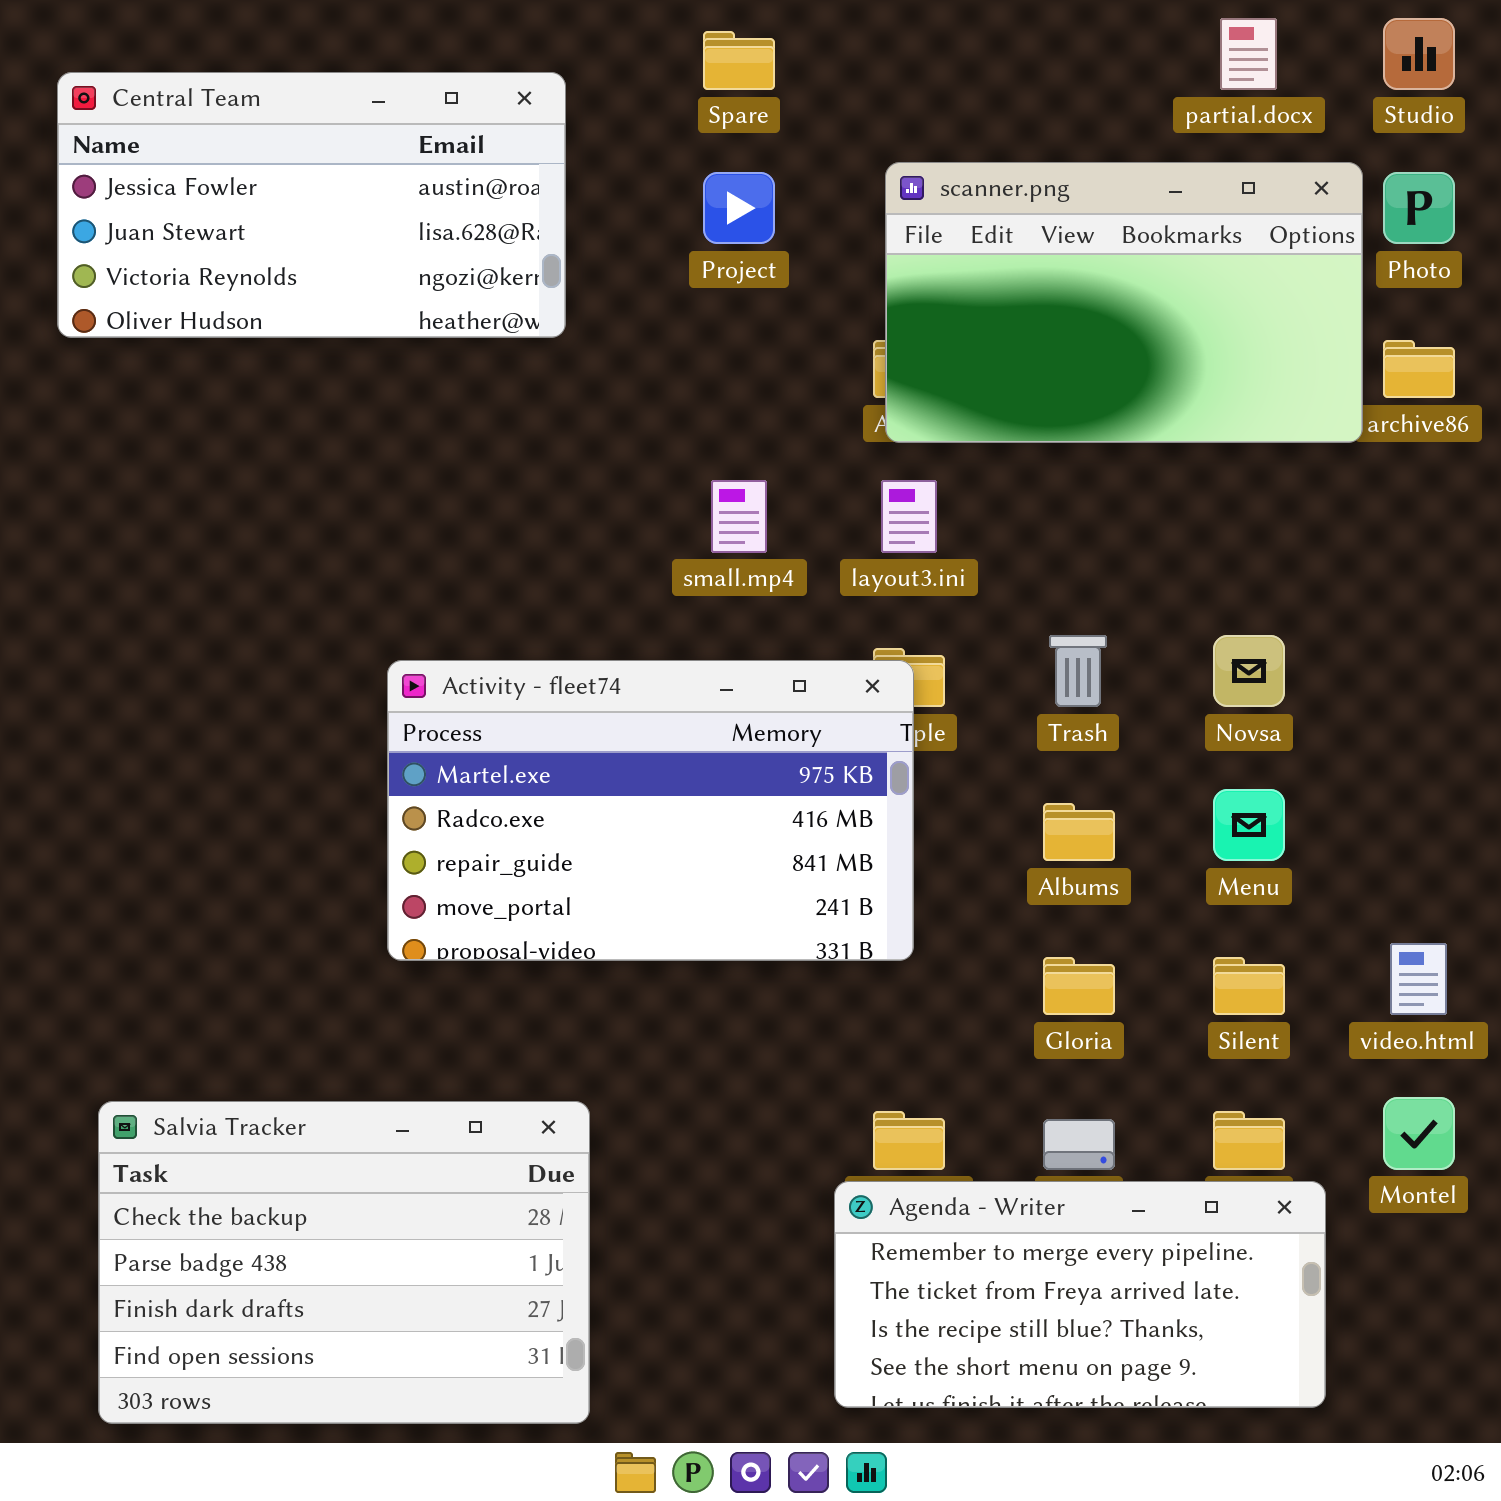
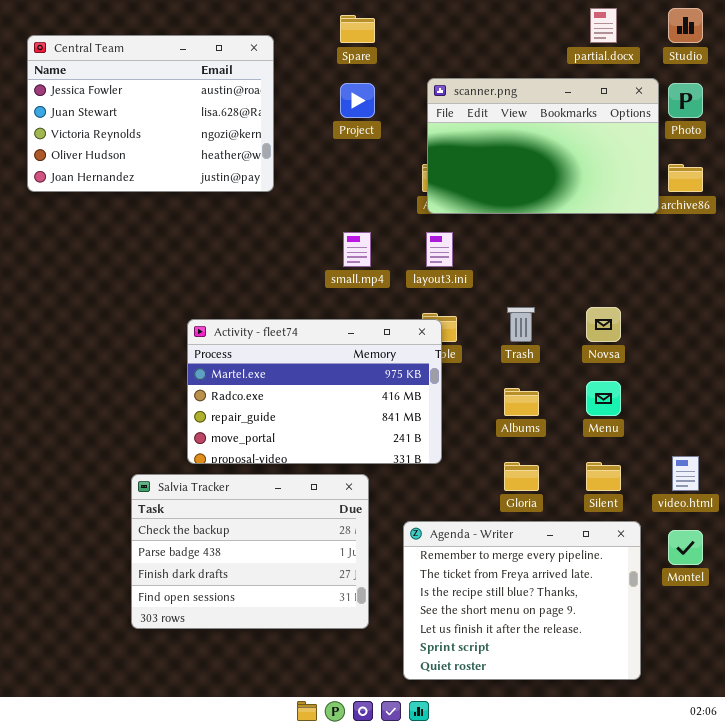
Central Team: [57,72,566,338] -> [27,35,274,192], resized
Salvia Tracker: [98,1101,590,1424] -> [131,474,369,629], moved
Agenda - Writer: [834,1181,1326,1408] -> [403,521,641,680], resized

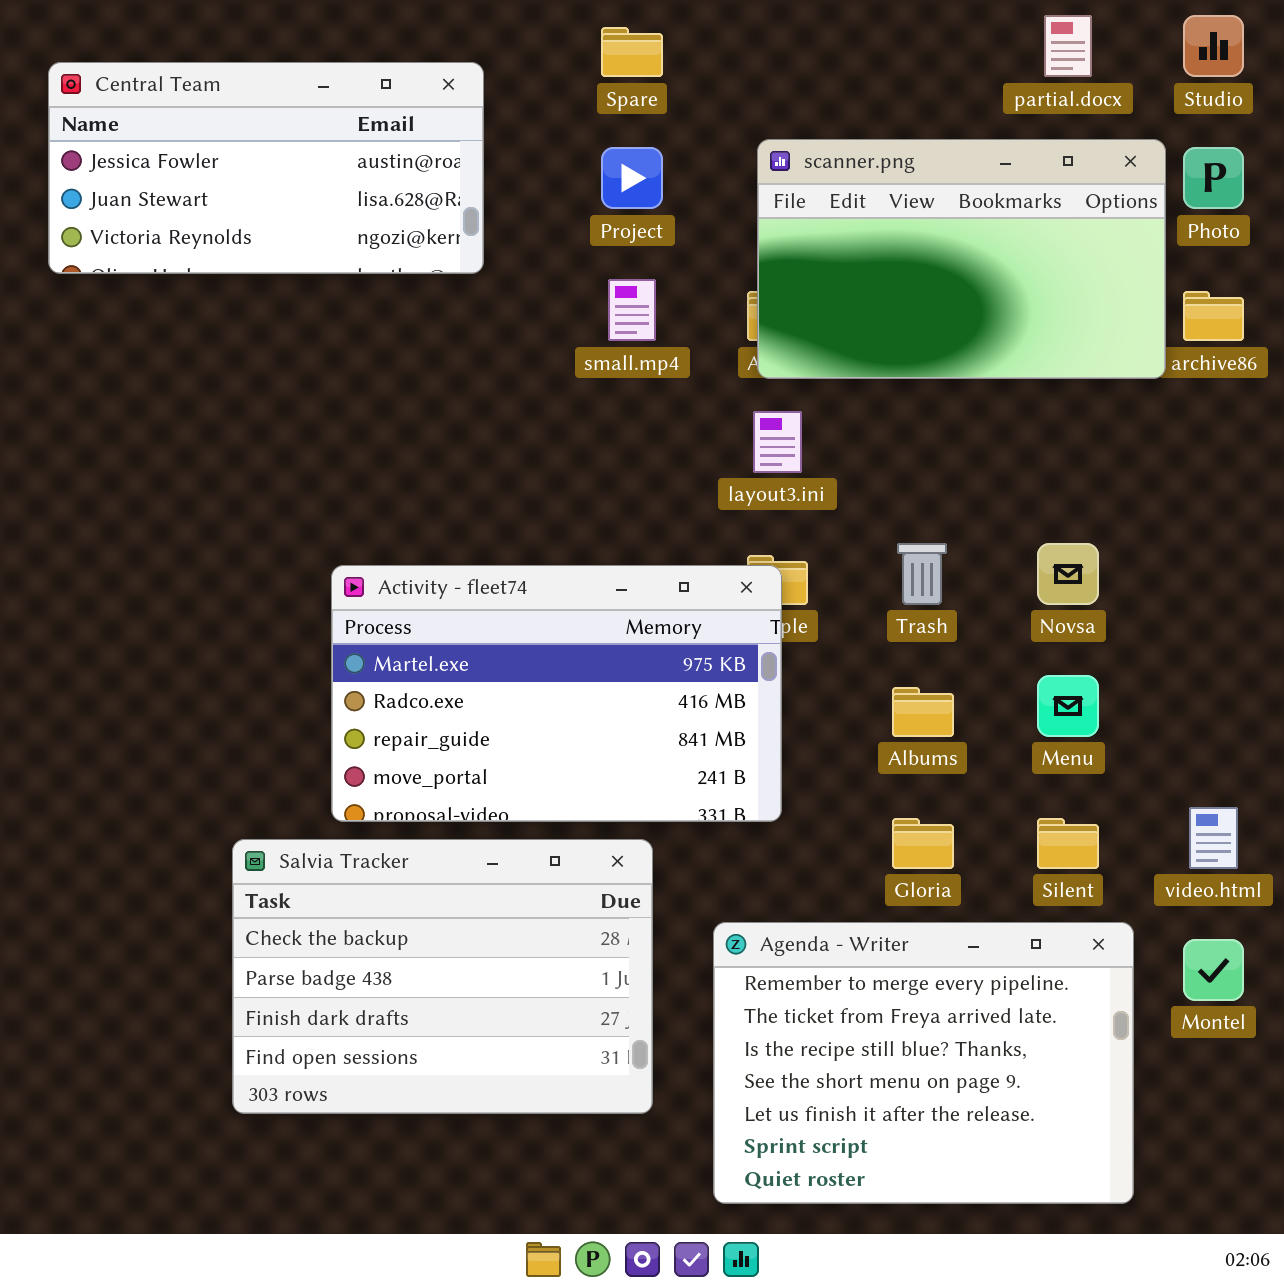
Central Team: [27,35,274,192] -> [48,62,484,274], resized
small.mp4: [343,232,371,267] -> [608,279,656,341], moved

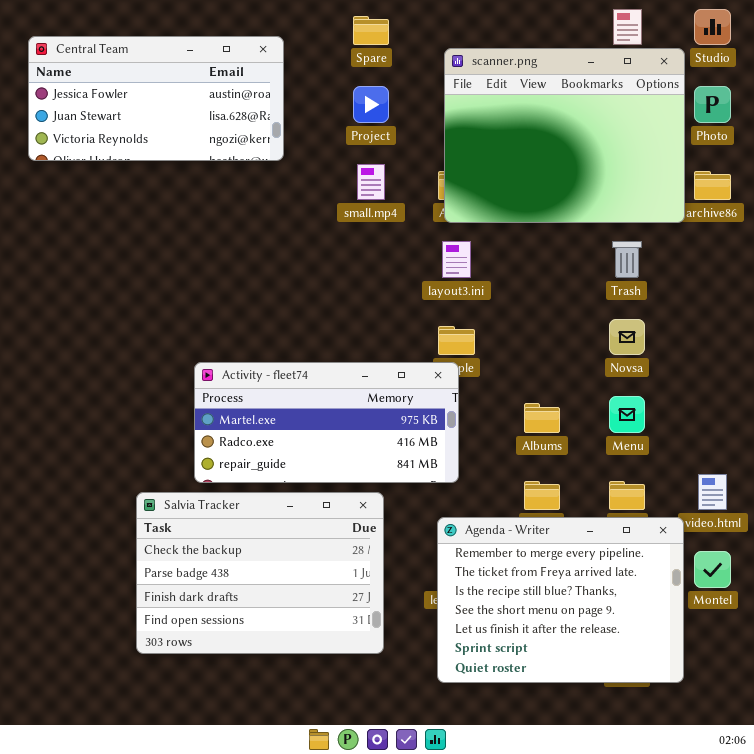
scanner.png: [757,139,1166,379] -> [444,48,685,223], resized
Trash: [897,543,947,605] -> [612,241,642,278], moved
Activity - fleet74: [331,565,782,822] -> [194,362,459,483], resized
Agenda - Writer: [713,922,1134,1204] -> [437,517,684,683], moved

